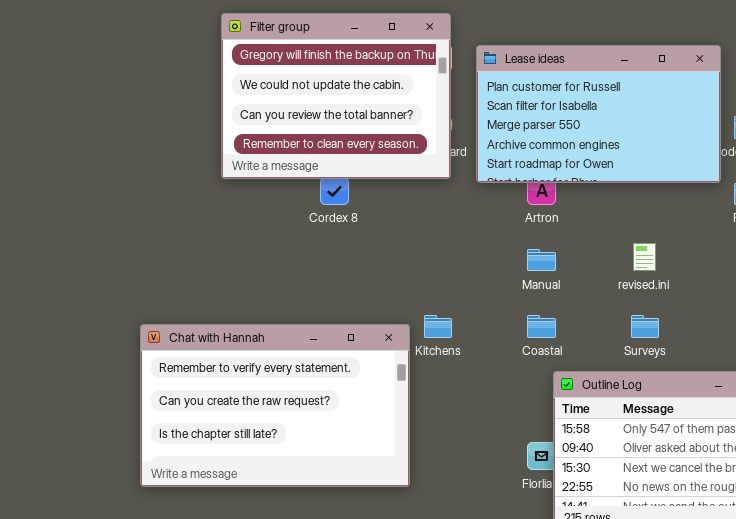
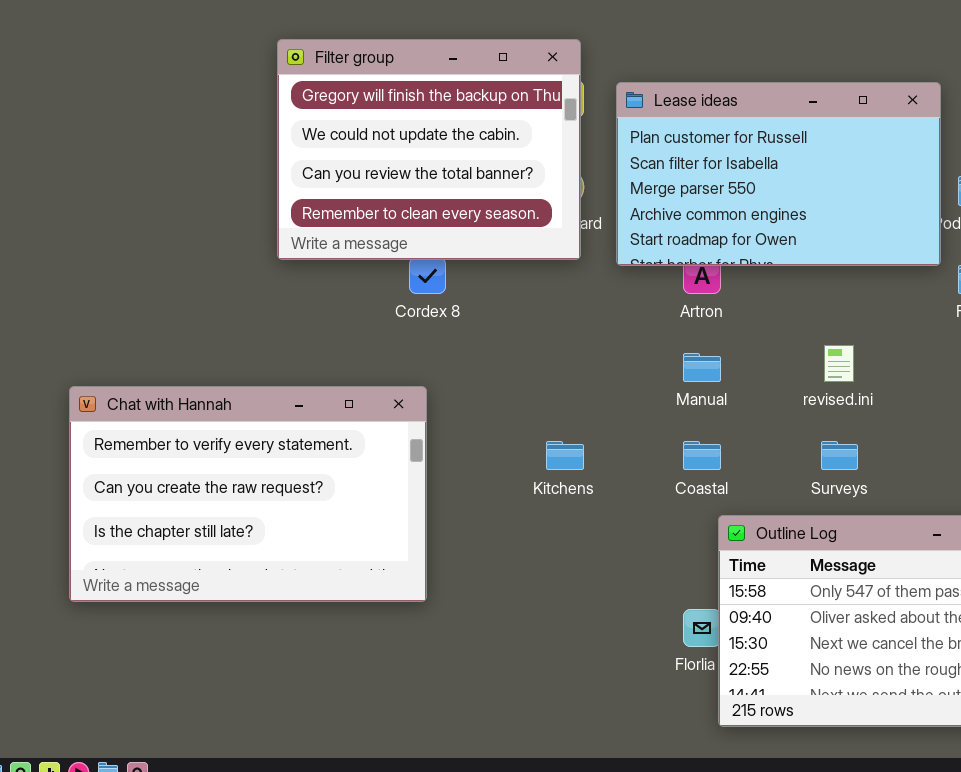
Chat with Hannah: [140,324,410,487] -> [69,386,427,602], moved

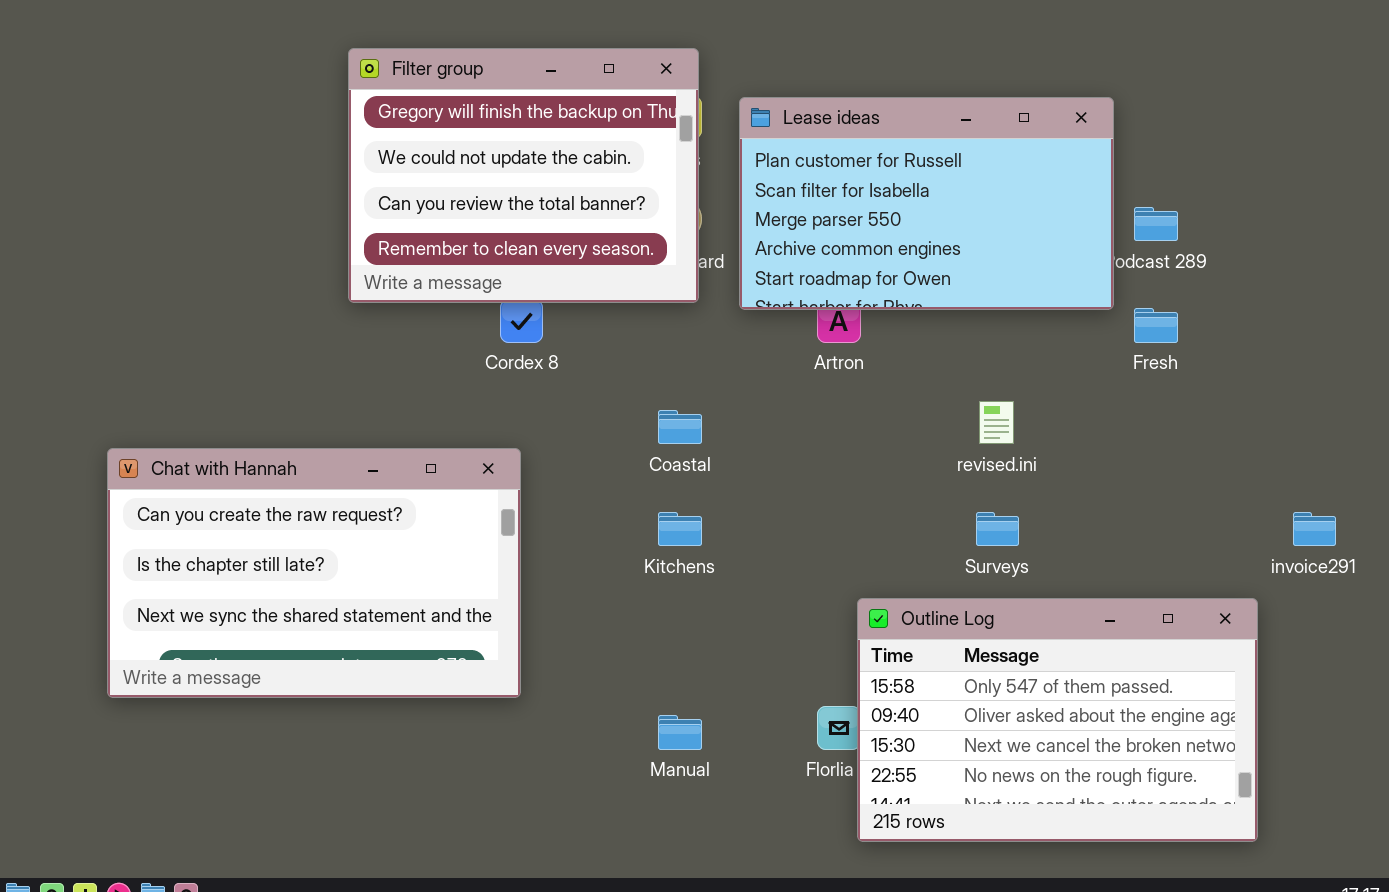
Manual: [683,353,721,382] -> [658,715,702,750], moved
Chat with Hannah: [69,386,427,602] -> [107,448,521,698], scrolled down 1 row
Coastal: [683,441,721,470] -> [658,410,702,444], moved

